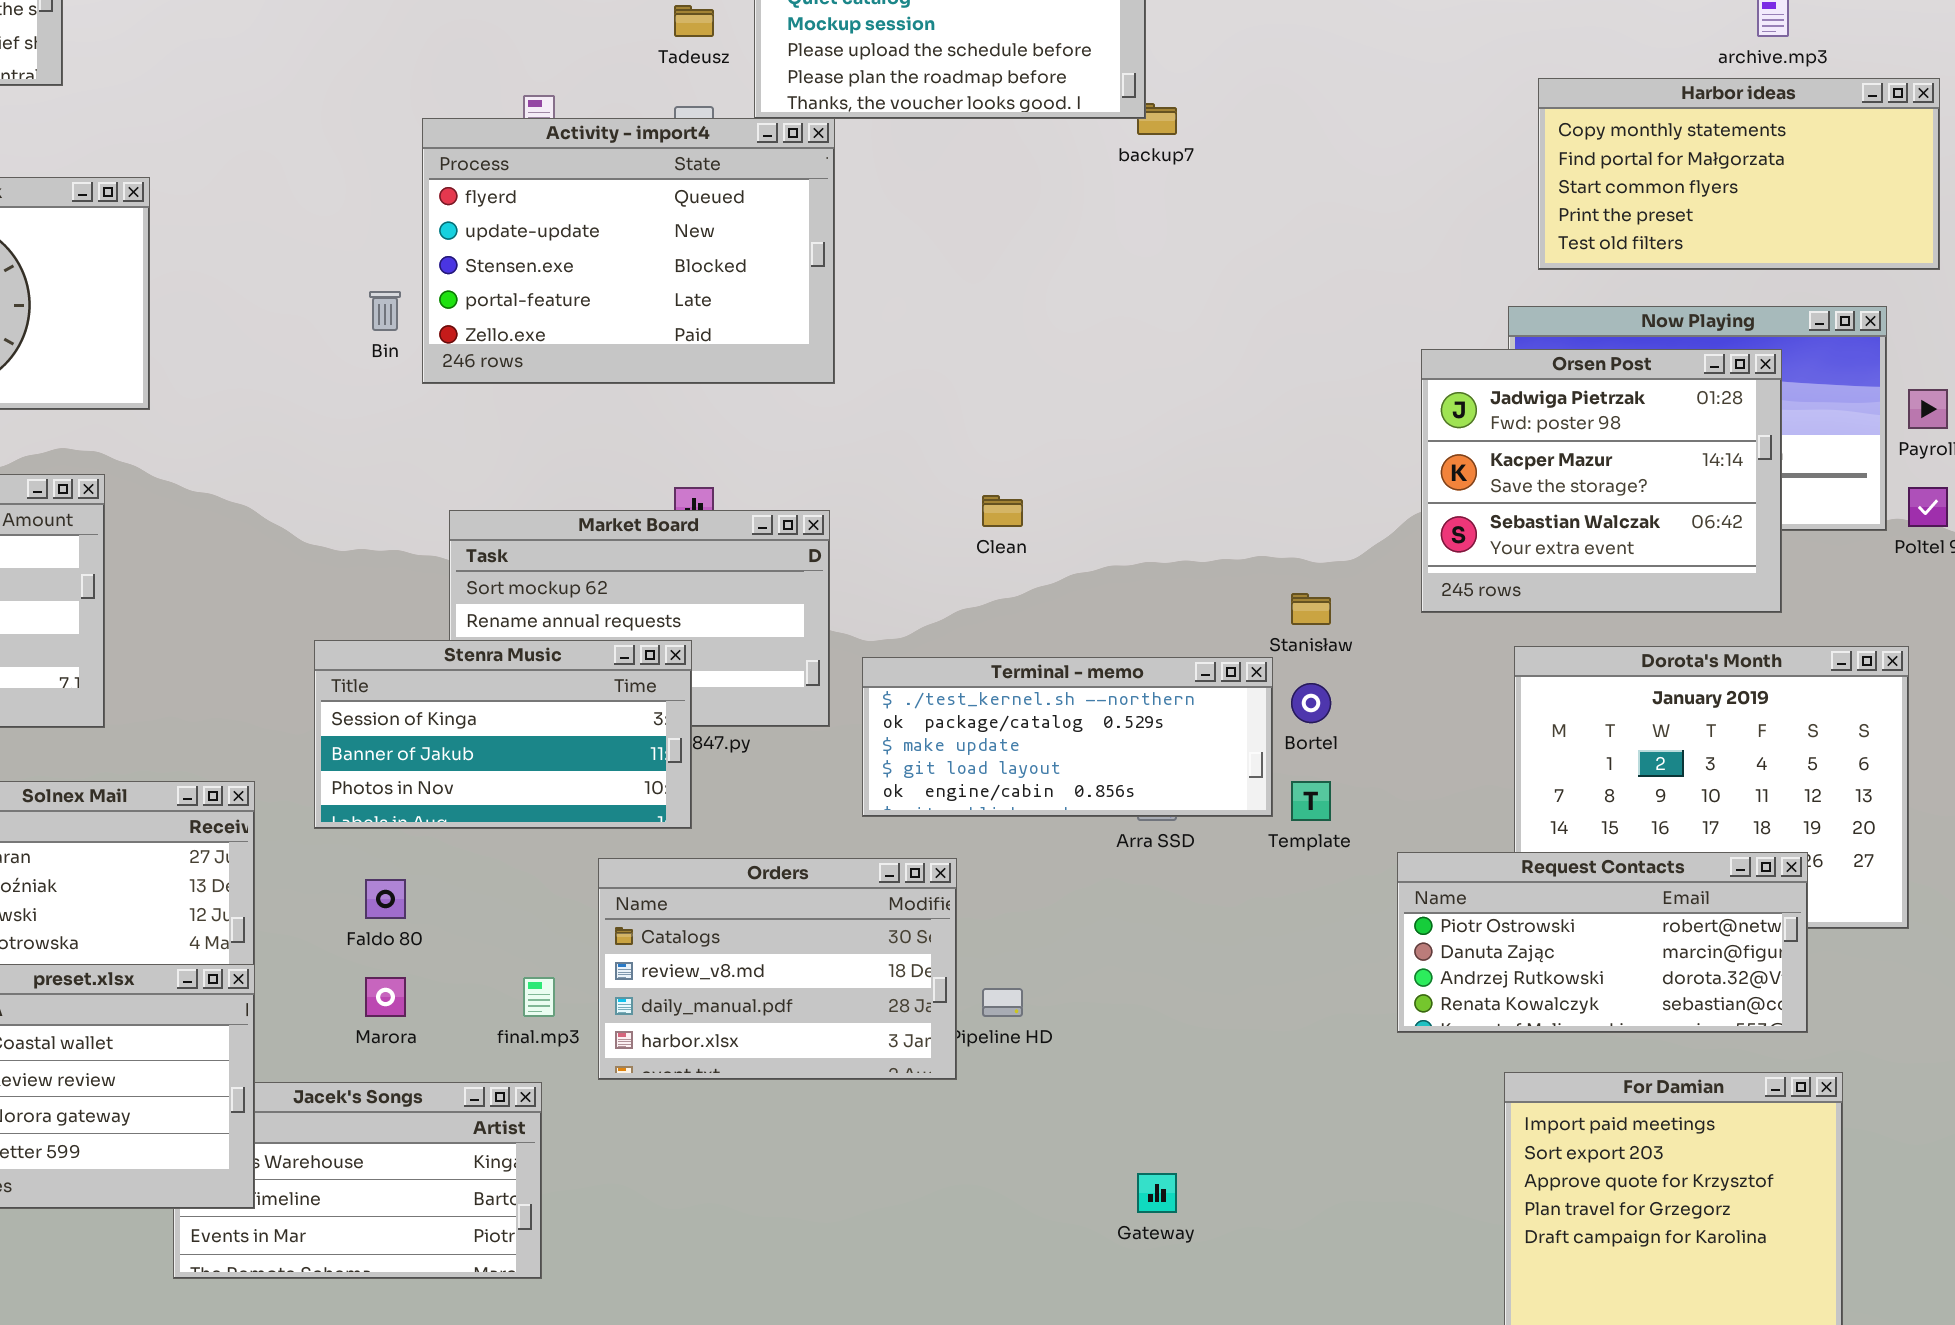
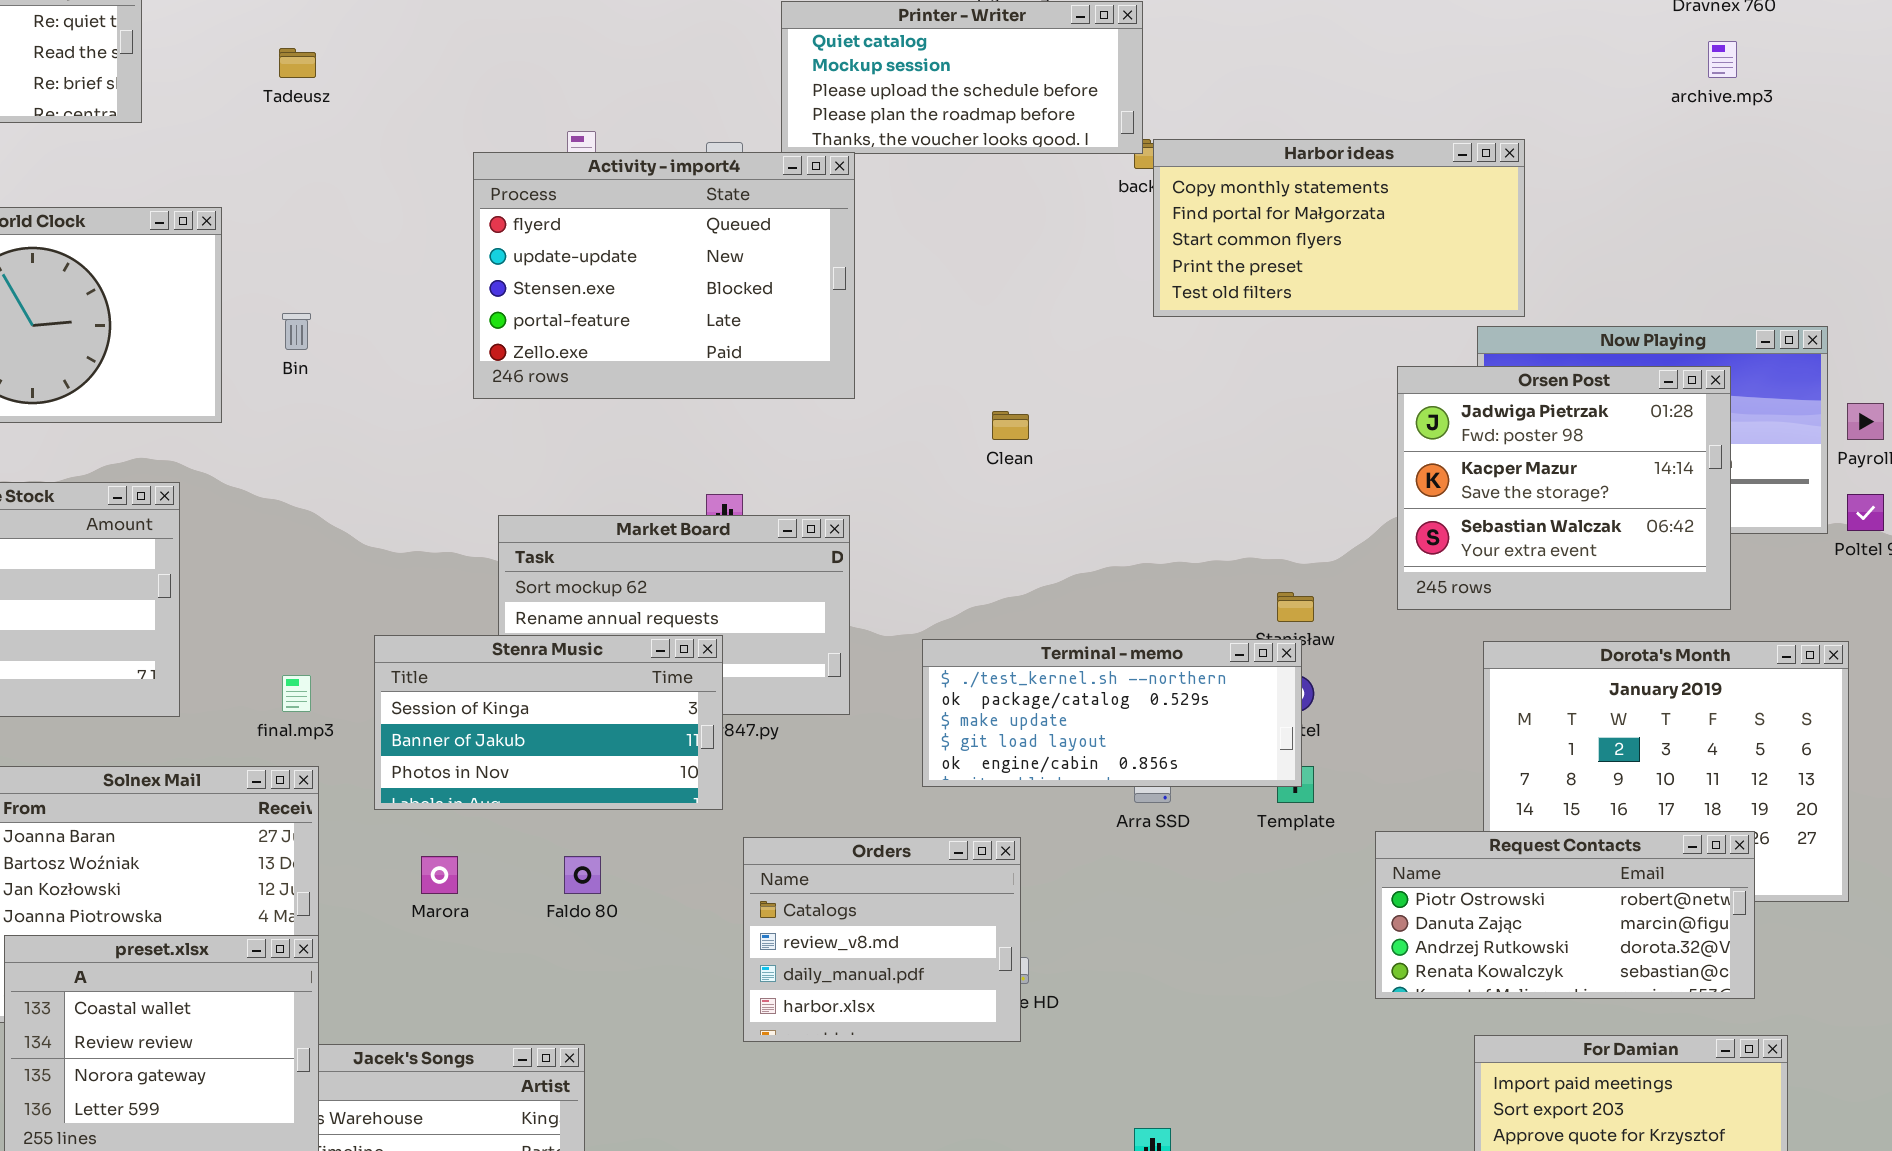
Tadeusz: [674,5,714,37] -> [279,48,316,78], moved
Harbor ideas: [1538,78,1940,270] -> [1153,139,1525,317], moved
Bin: [369,291,401,331] -> [282,313,311,350], moved
Clean: [982,495,1023,527] -> [992,411,1029,440], moved
Terminal - memo: [862,657,1273,817] -> [922,639,1302,787], moved
Orders: [598,858,957,1080] -> [743,837,1021,1042], moved, resized
Faldo 80: [365,879,406,919] -> [564,856,601,894], moved
Marora: [365,977,406,1017] -> [421,856,458,894], moved
final.mp3: [523,977,555,1017] -> [282,675,311,712], moved

